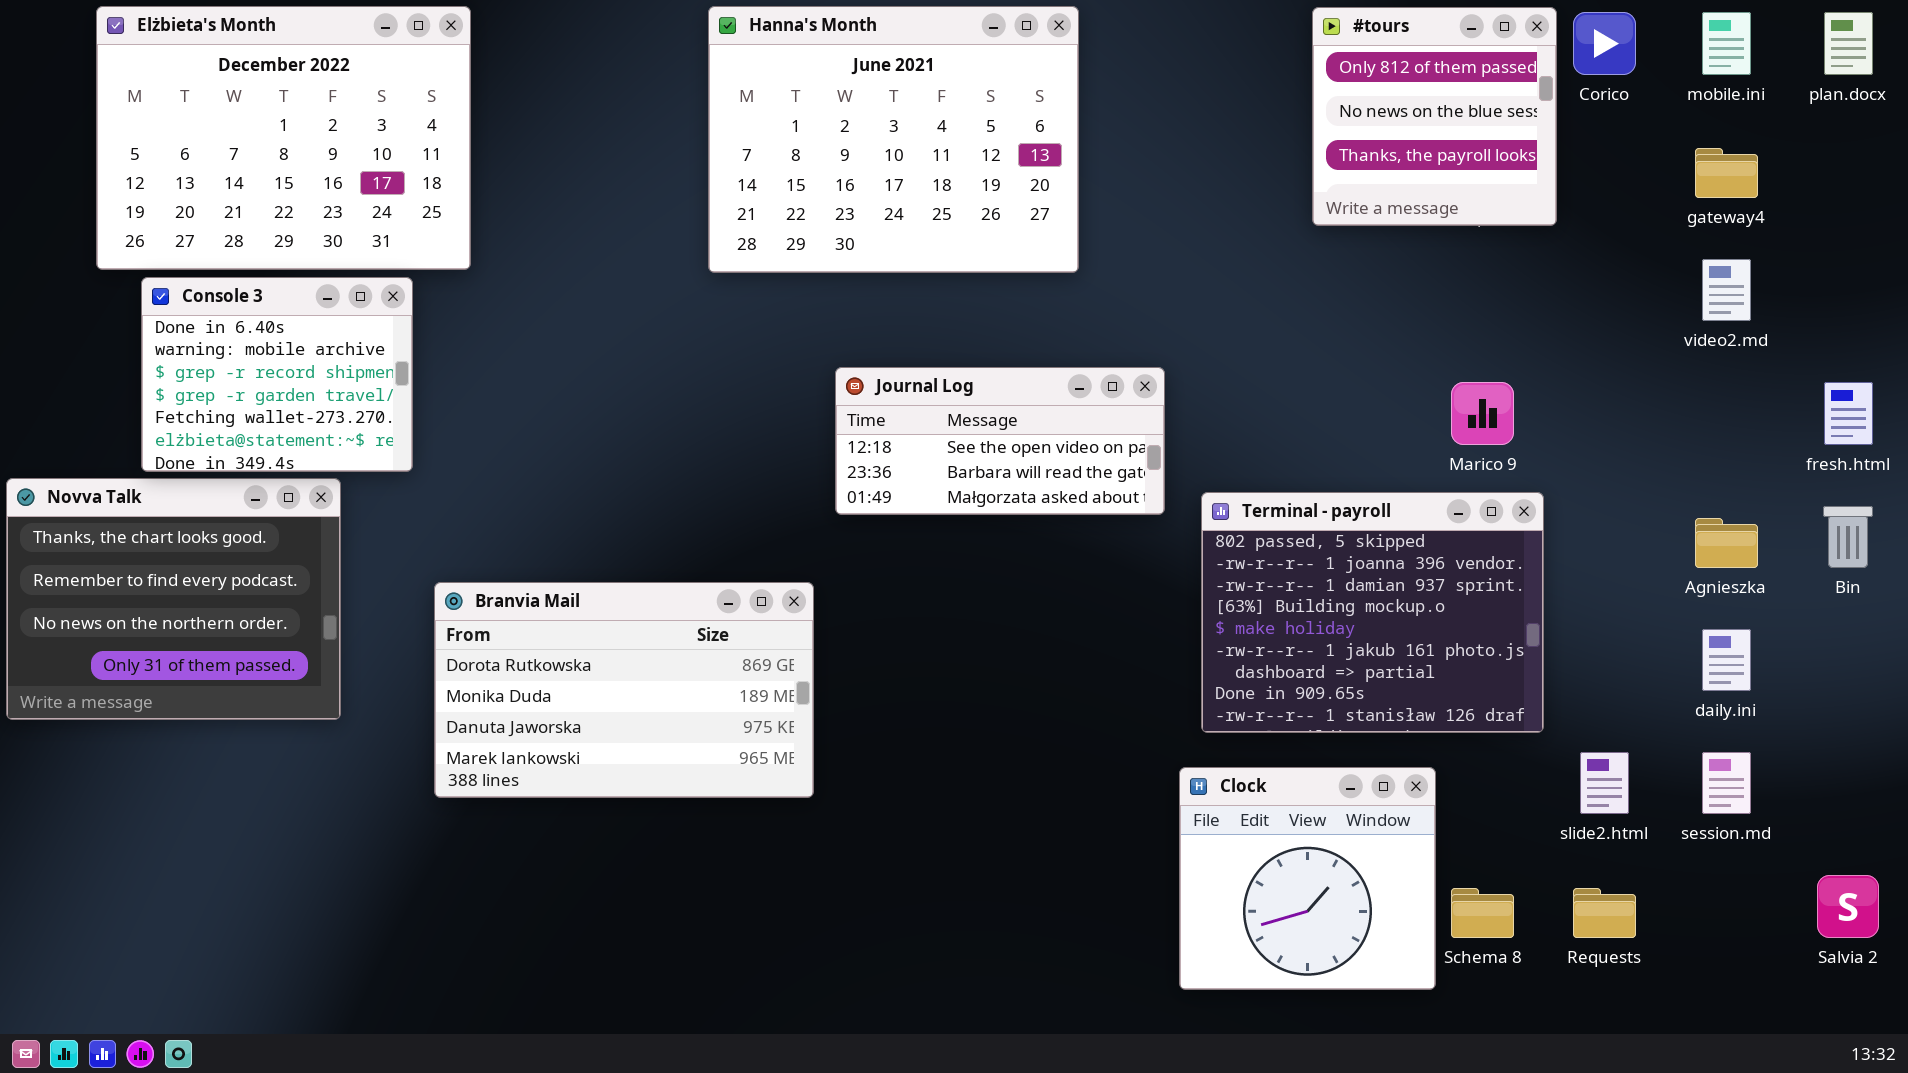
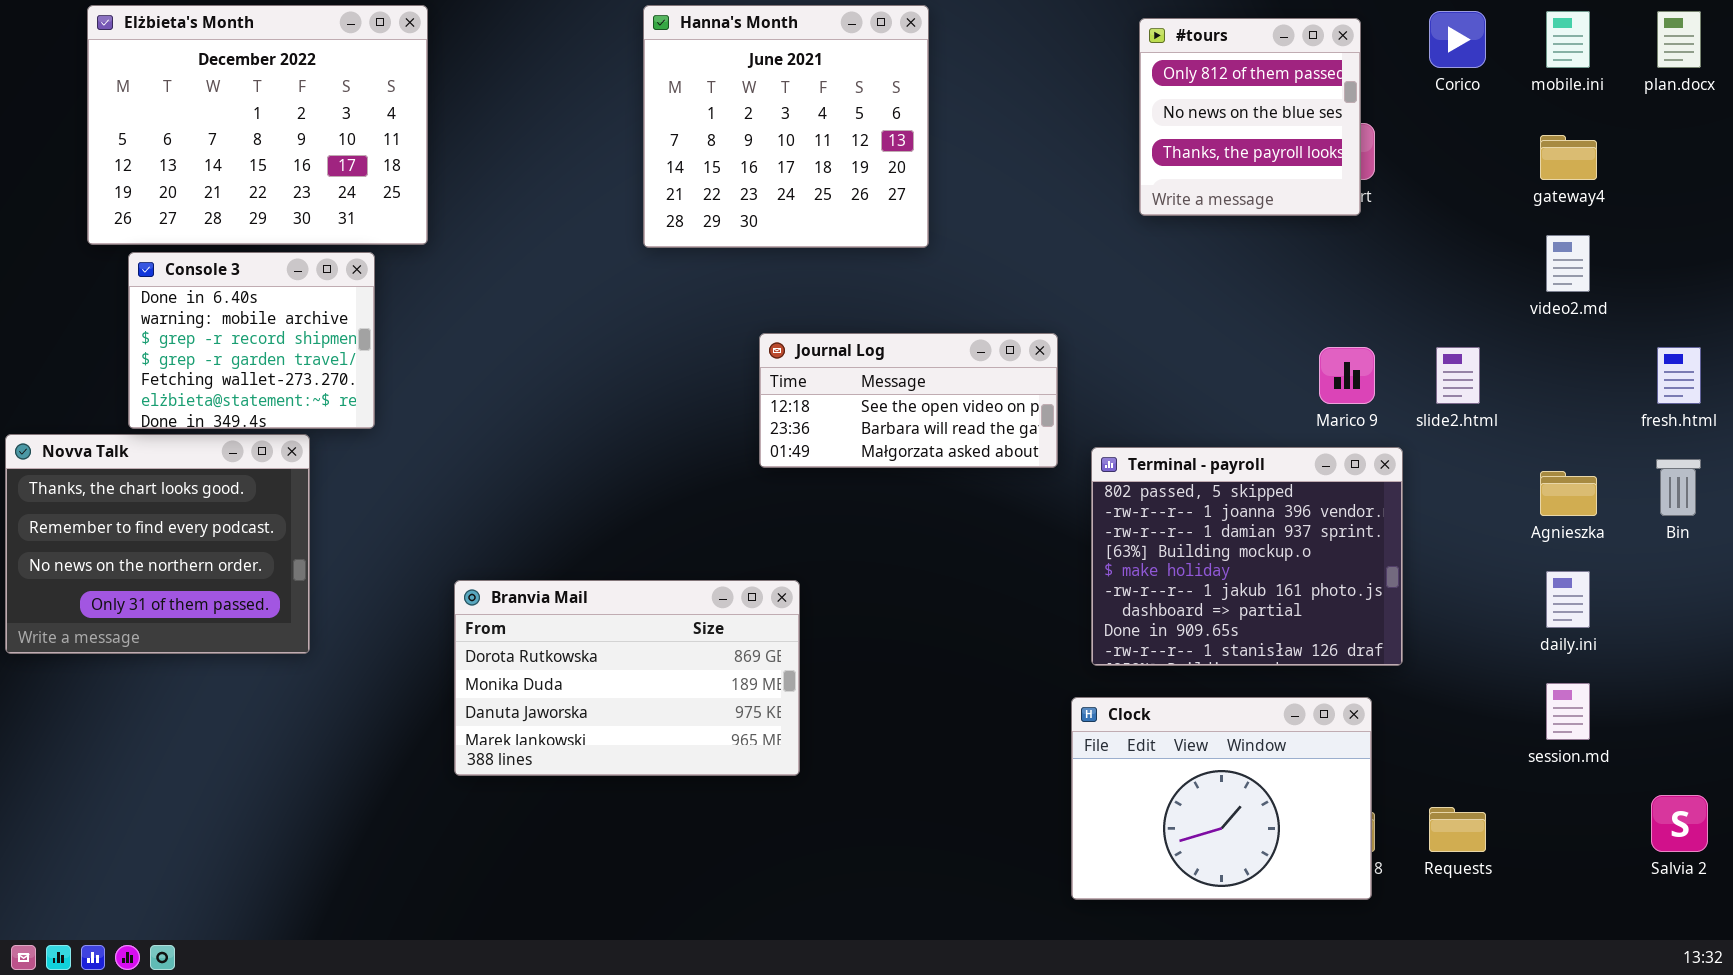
Hanna's Month: [708,6,1079,273] -> [643,5,929,248], resized
#tours: [1312,7,1557,226] -> [1139,18,1361,216], moved
Branvia Mail: [434,582,814,798] -> [454,580,800,776], moved
slide2.html: [1580,752,1629,814] -> [1436,347,1480,404], moved
Clock: [1179,767,1436,990] -> [1071,697,1372,900], resized

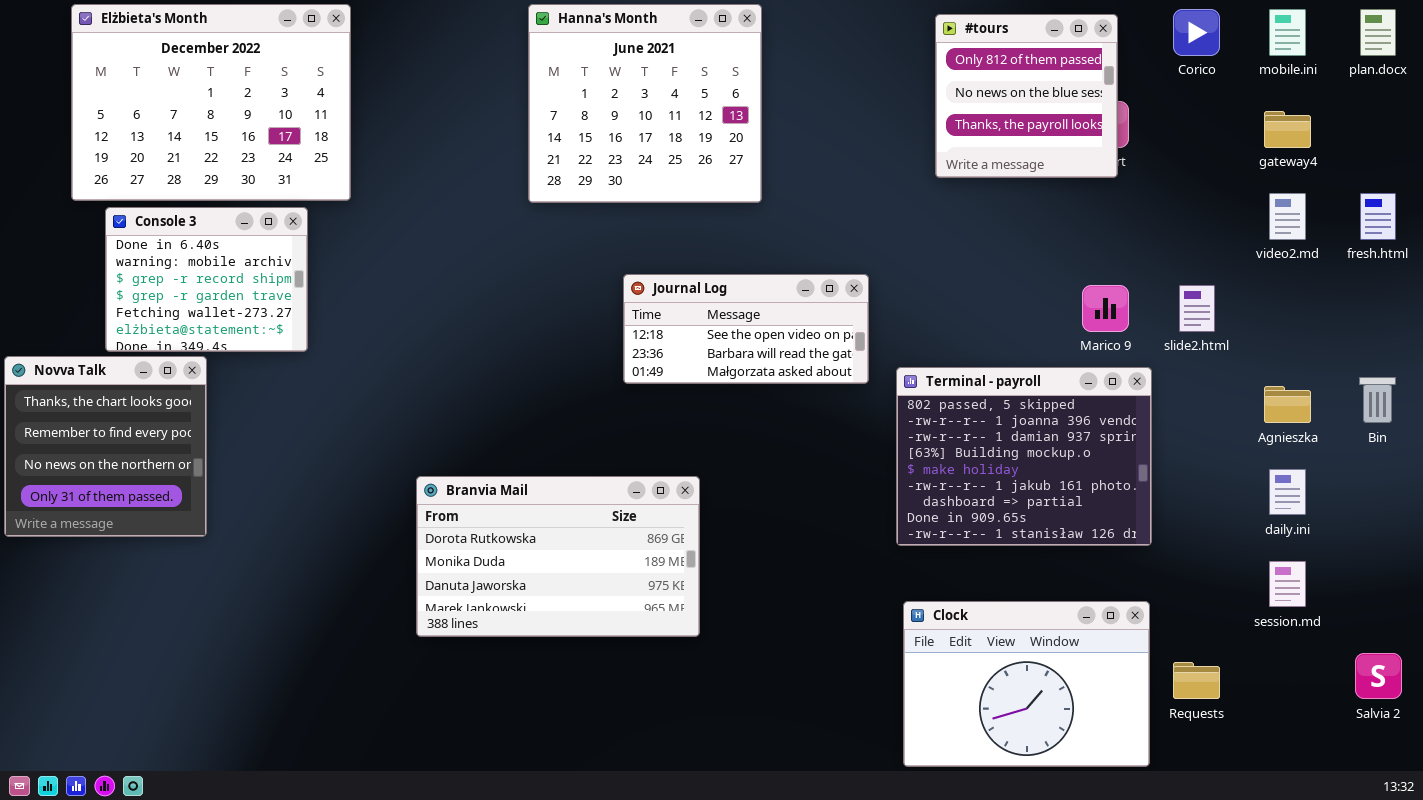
fresh.html: [1657,347,1701,404] -> [1360,193,1396,240], moved
Novva Talk: [5,434,310,654] -> [4,356,207,537], resized
Branvia Mail: [454,580,800,776] -> [416,476,700,637], moved
Clock: [1071,697,1372,900] -> [903,601,1150,767], moved

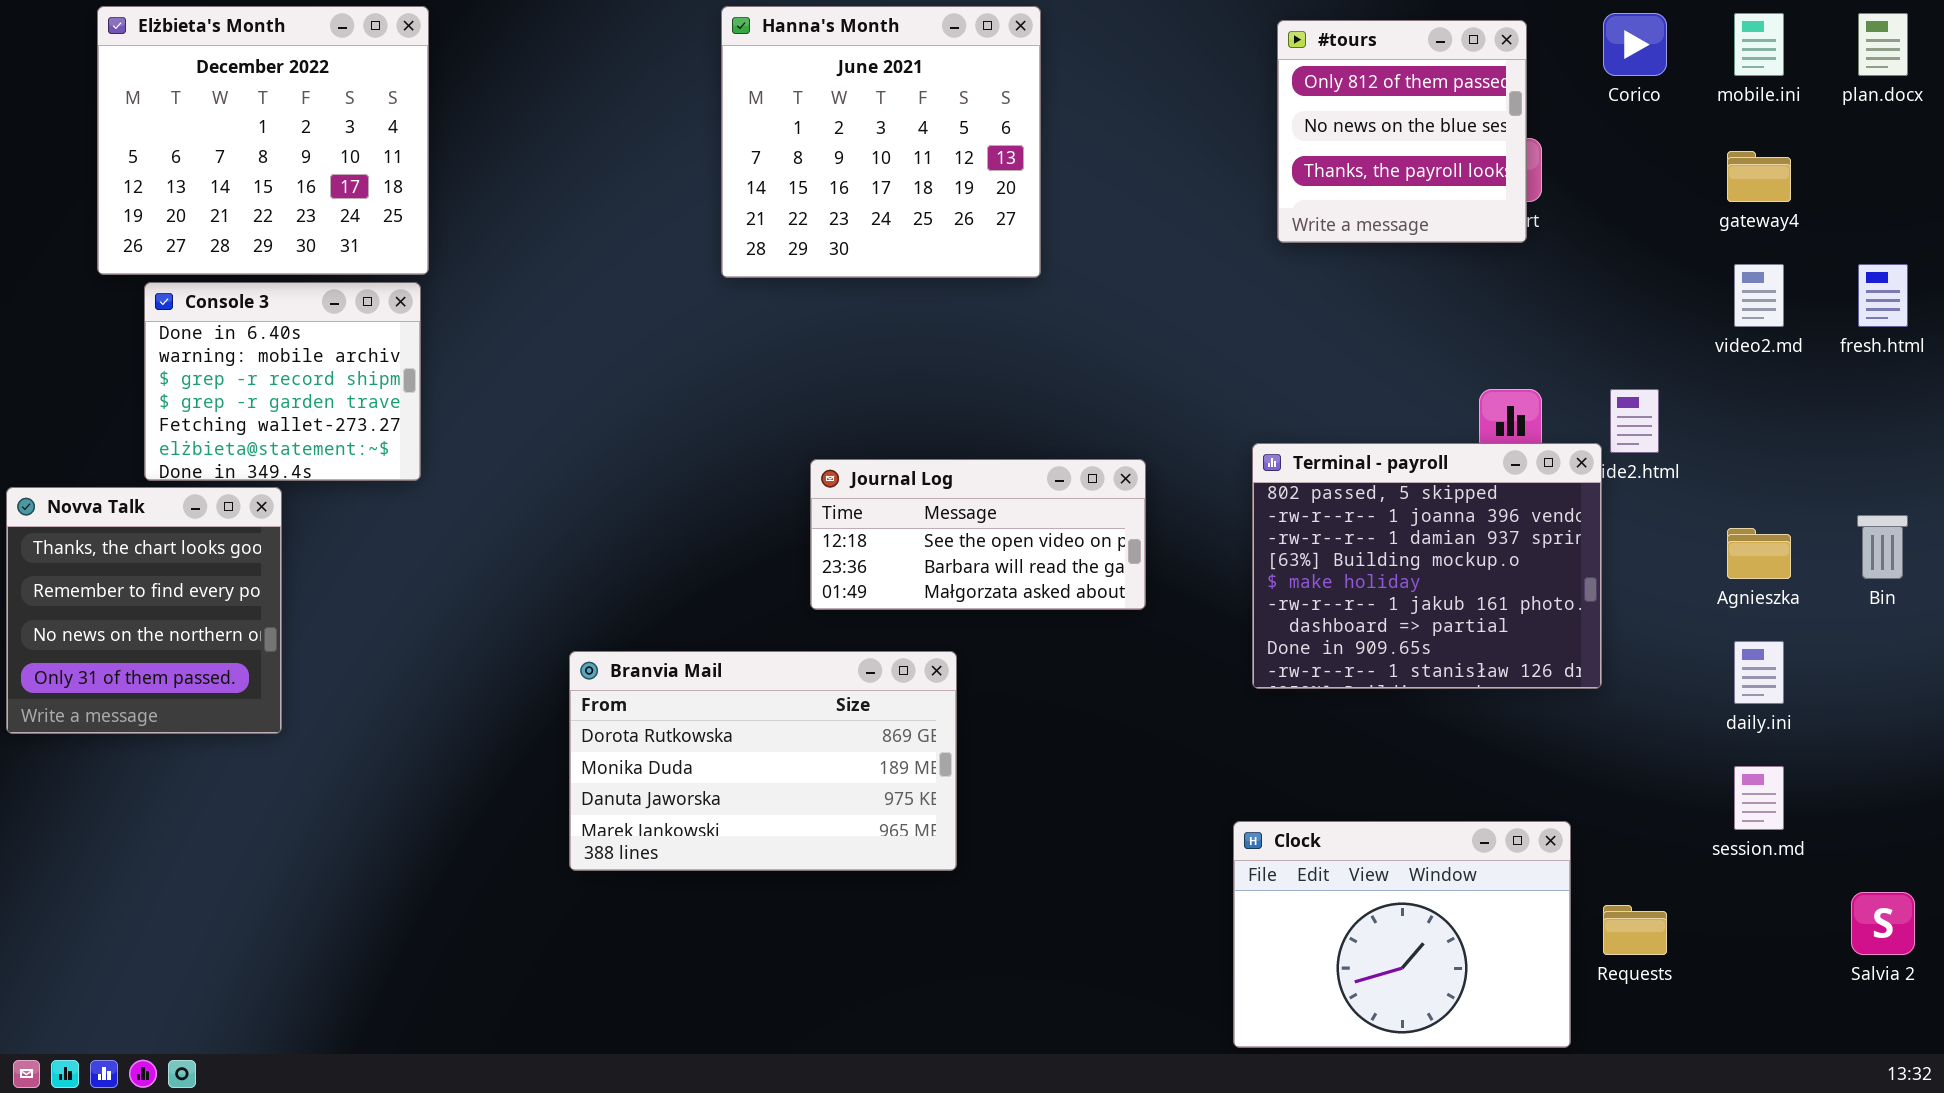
Elżbieta's Month: [71,4,351,201] -> [97,6,429,275], resized
Journal Log: [623,274,869,384] -> [810,459,1146,610], moved
Terminal - payroll: [896,367,1152,546] -> [1252,443,1602,689], moved

